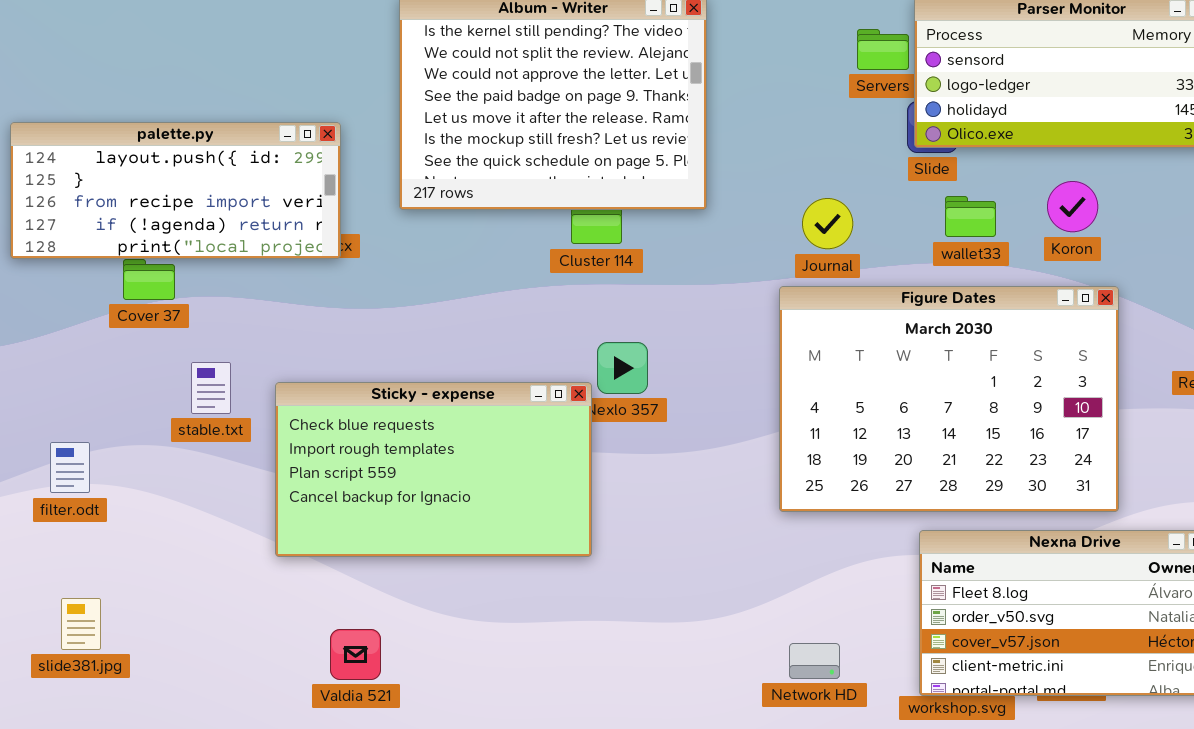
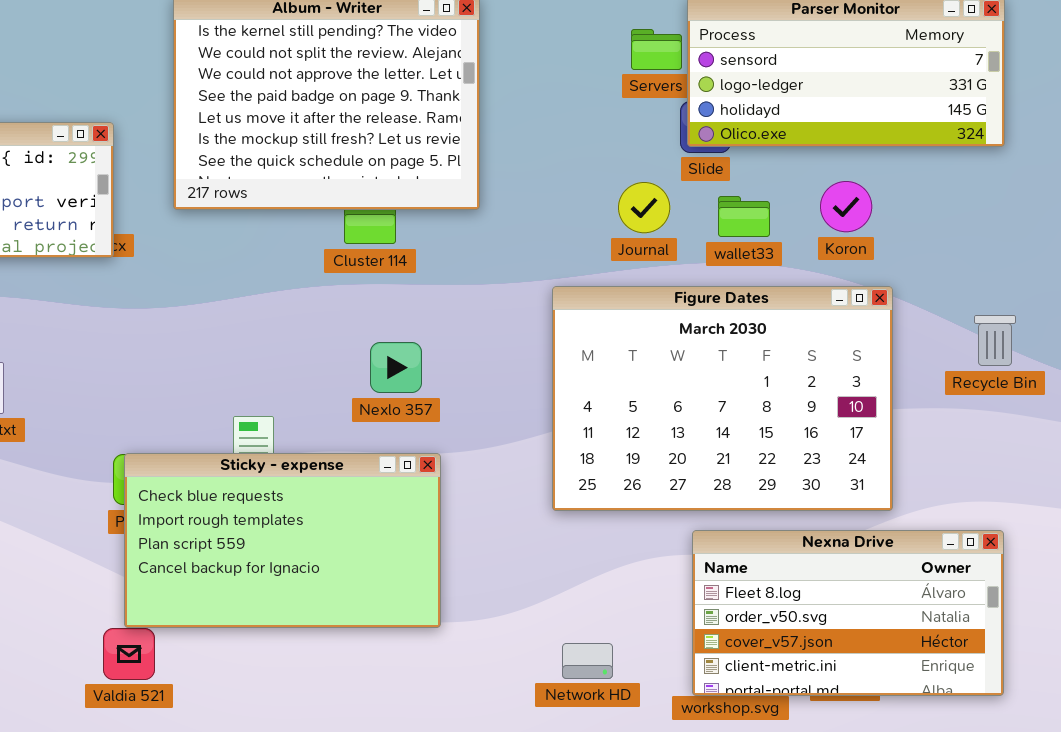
Journal: [802,198,853,249] -> [618,182,670,233], moved
Sticky - expense: [275,382,592,557] -> [124,453,441,628], moved

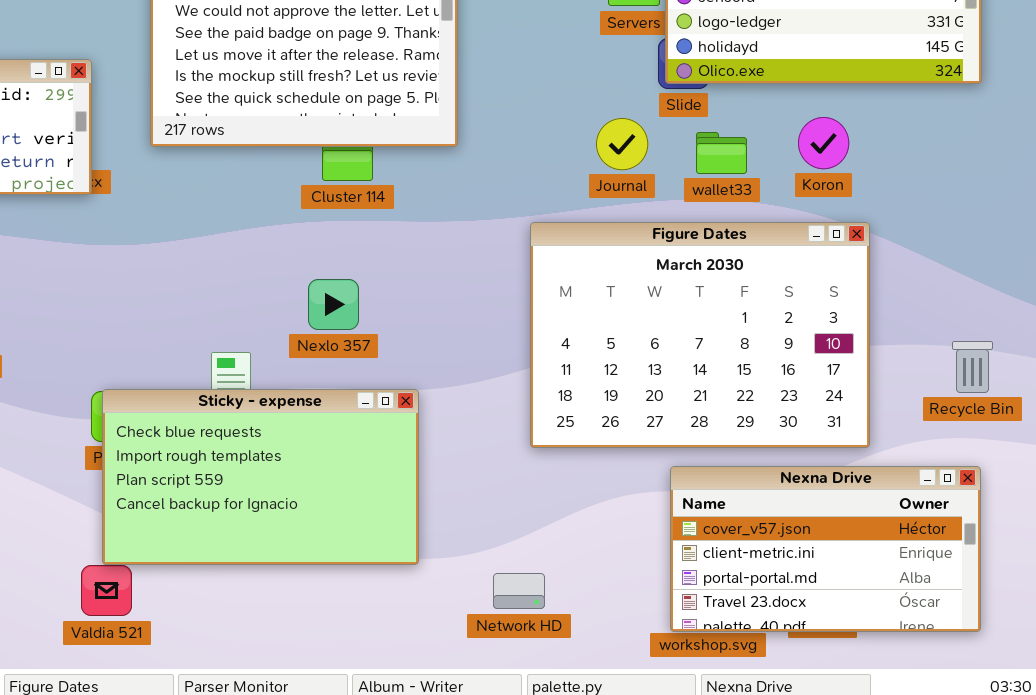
Recycle Bin: [974,315,1016,366] -> [952,341,993,393], moved
Nexlo 357: [370,342,422,393] -> [308,279,359,330], moved
Nexna Drive: [692,530,1004,696] -> [670,466,981,632], scrolled down 2 rows
Network HD: [562,643,613,679] -> [493,573,545,609], moved

